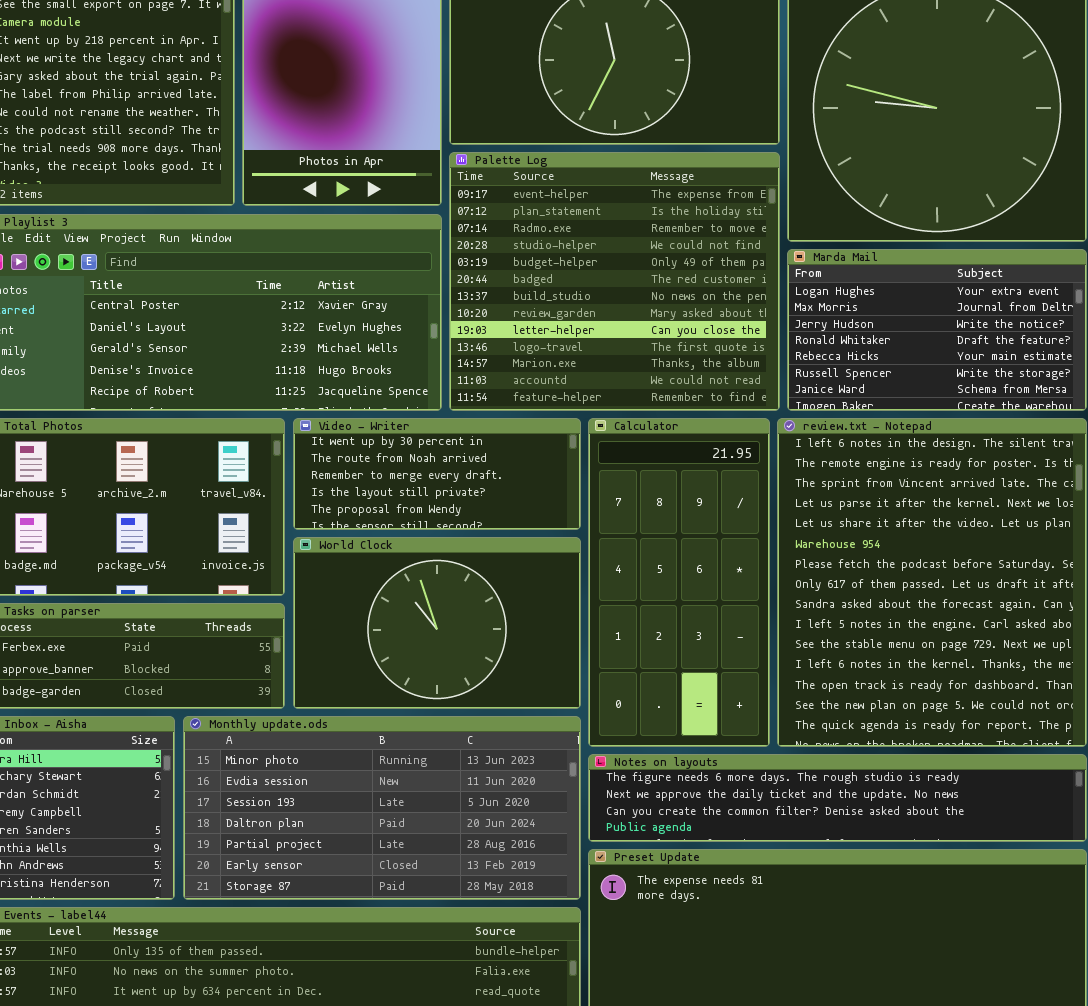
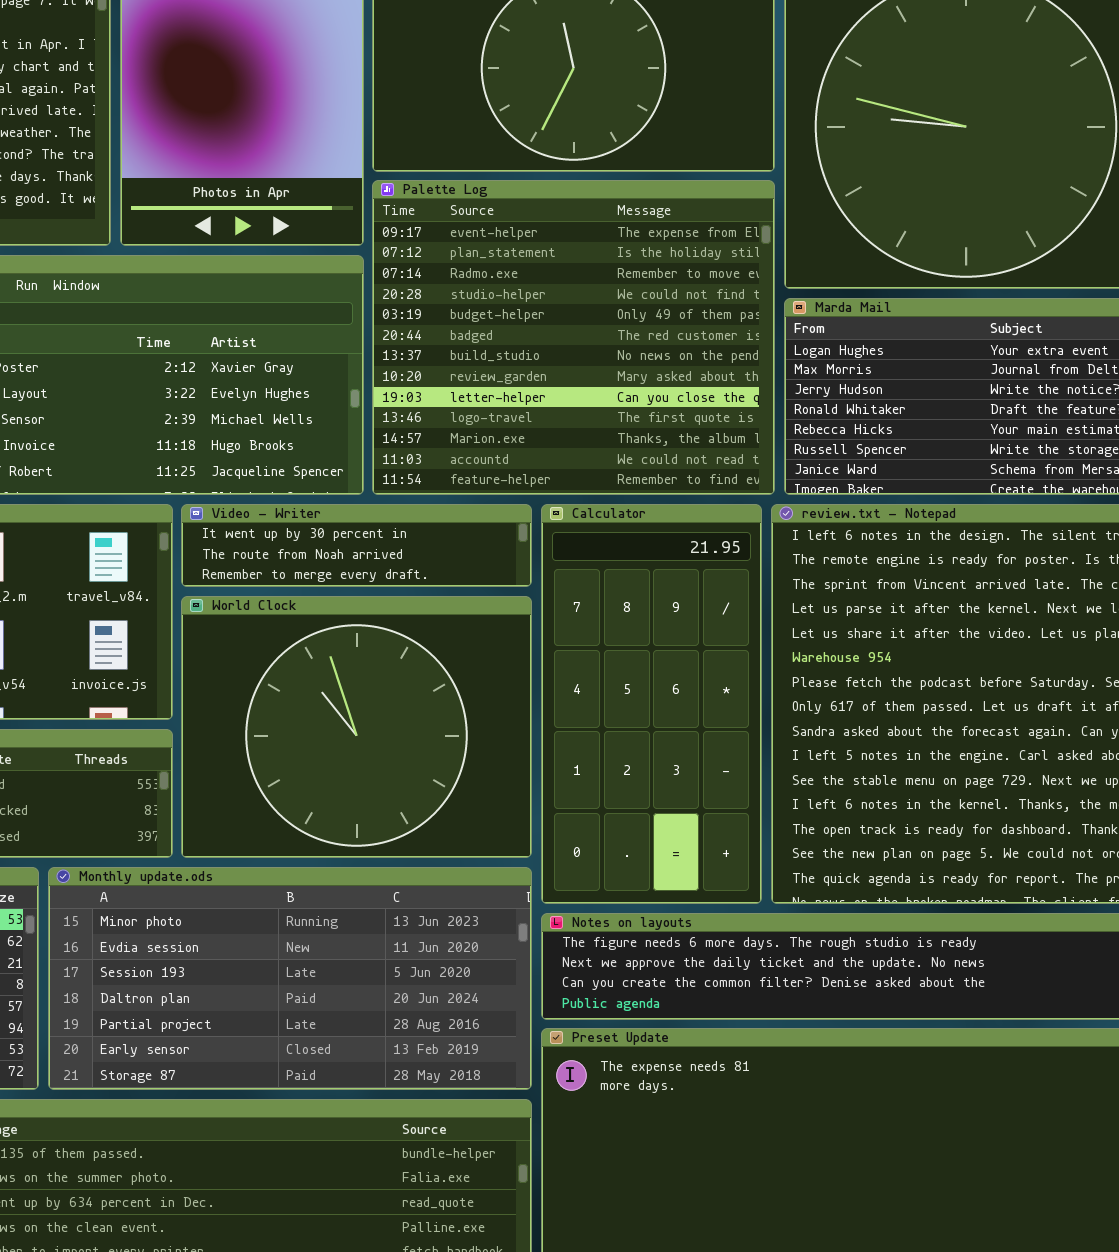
Video - Writer: [293,418,581,530] -> [181,504,532,587], resized
World Clock: [293,537,581,709] -> [181,596,532,858], resized

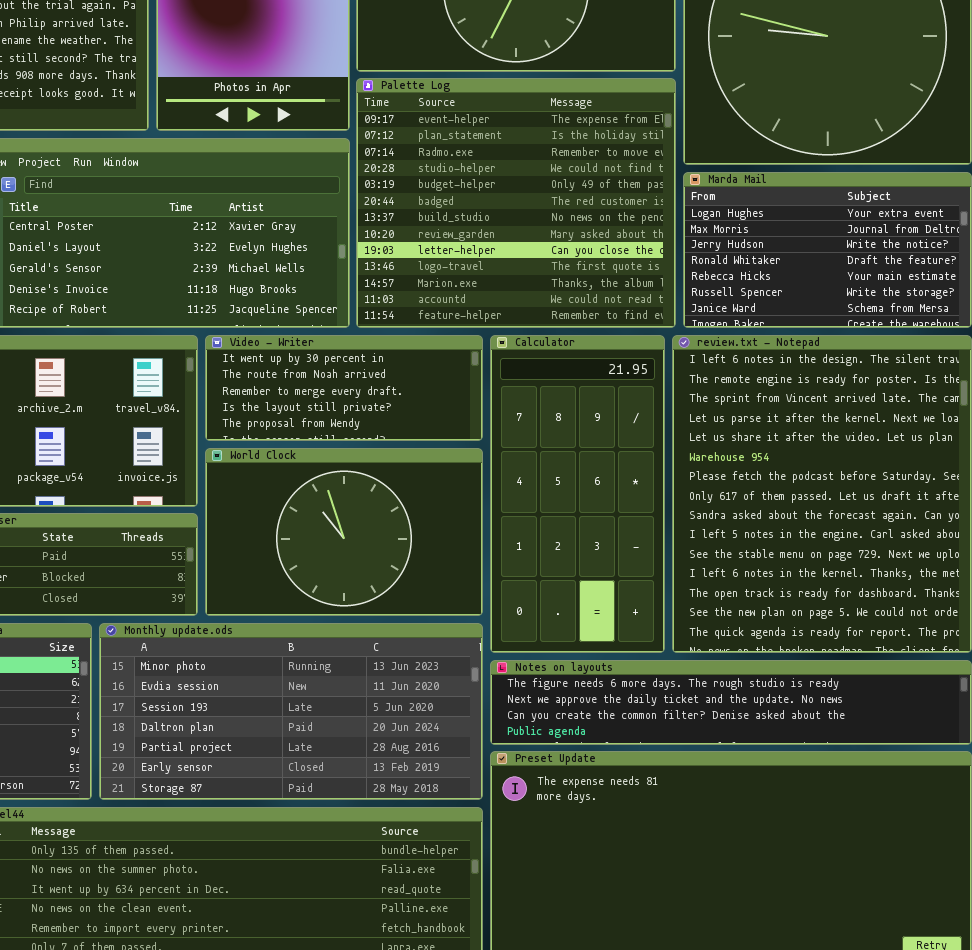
Video - Writer: [181,504,532,587] -> [205,335,483,441], resized
World Clock: [181,596,532,858] -> [205,448,483,616], resized

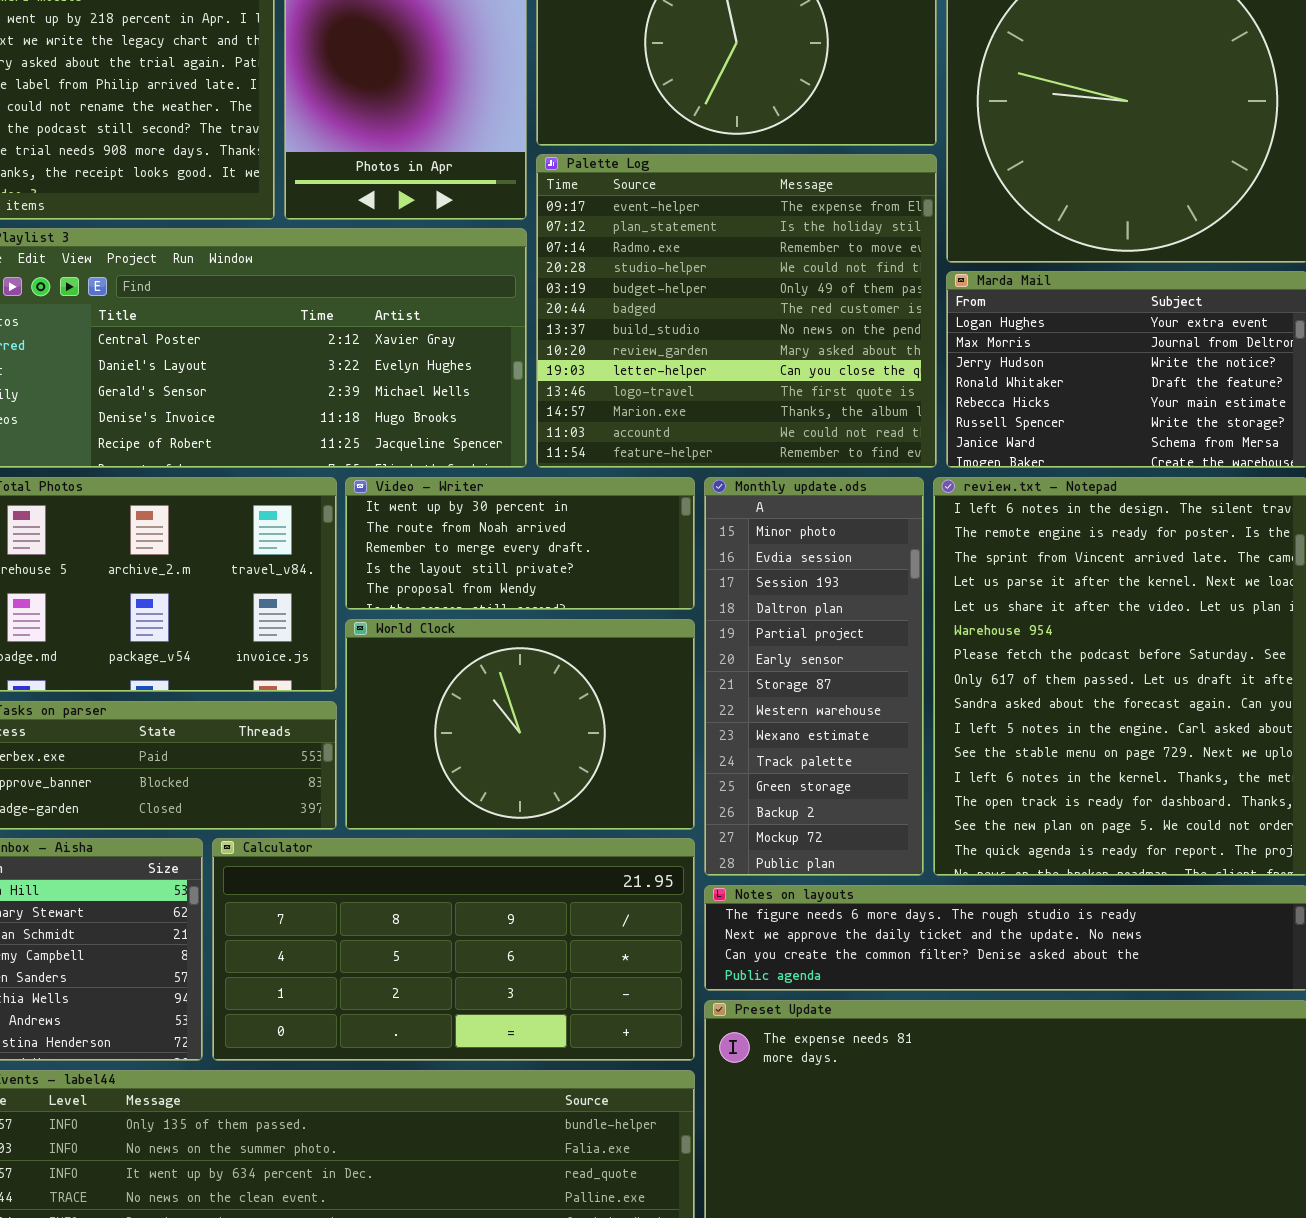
Calculator: [490,335,665,653] -> [212,838,695,1061], moved, resized
Monthly update.ods: [99,623,483,800] -> [704,477,924,876], moved, resized

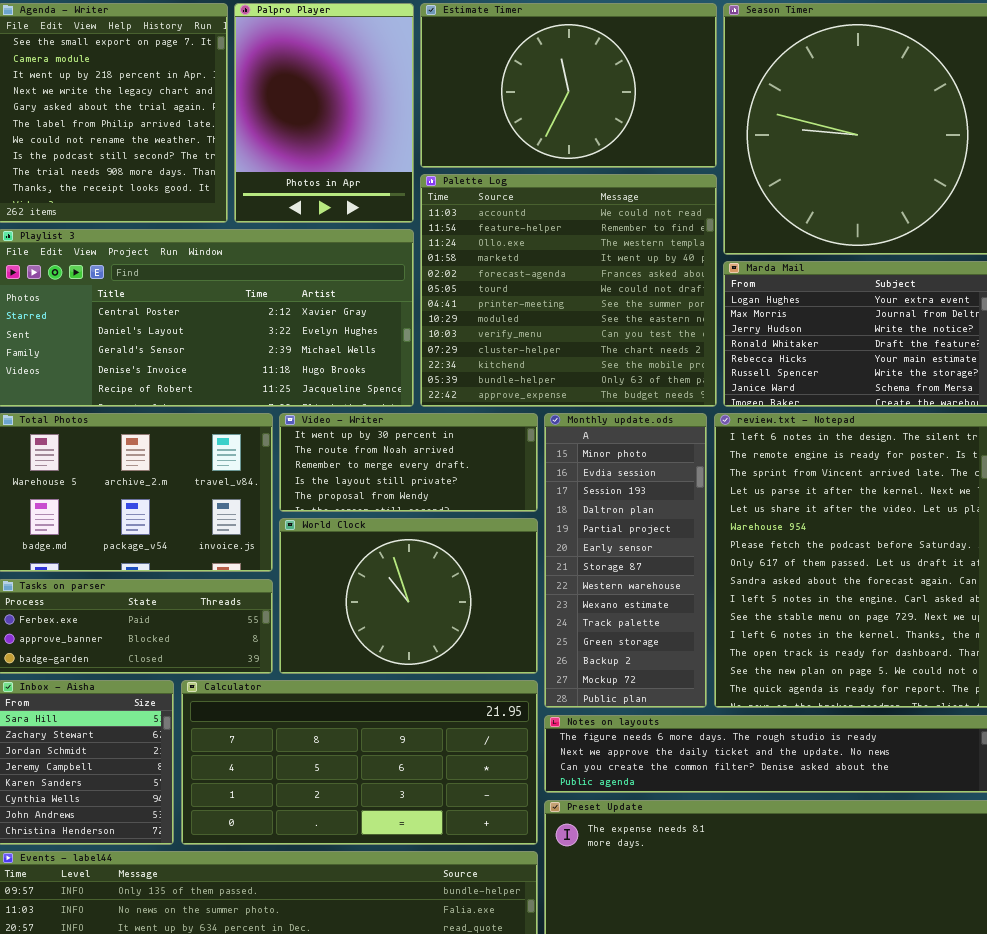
Palette Log: [536,154,937,468] -> [420,174,717,407], scrolled down 11 rows

